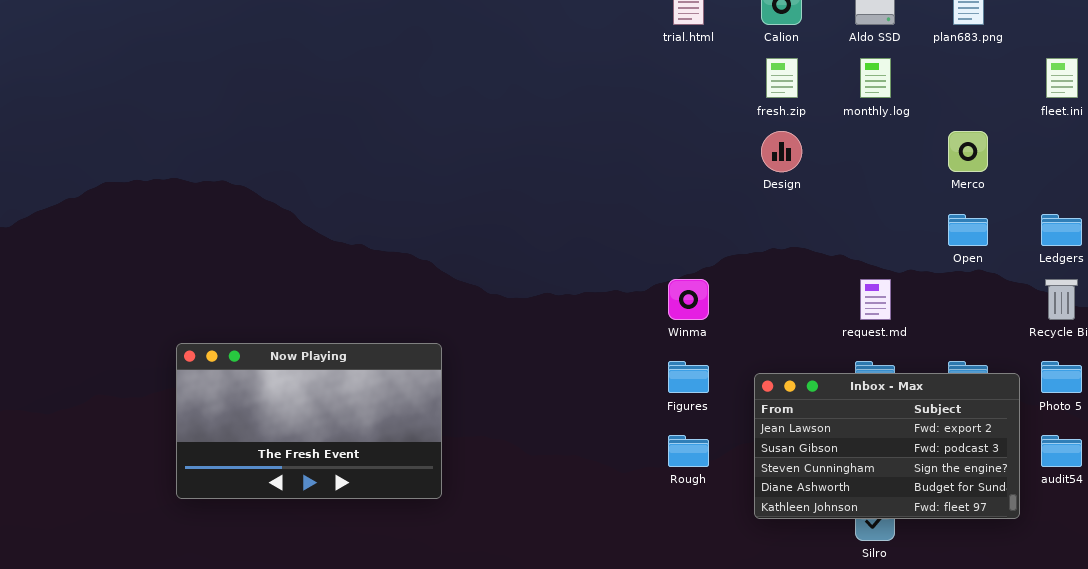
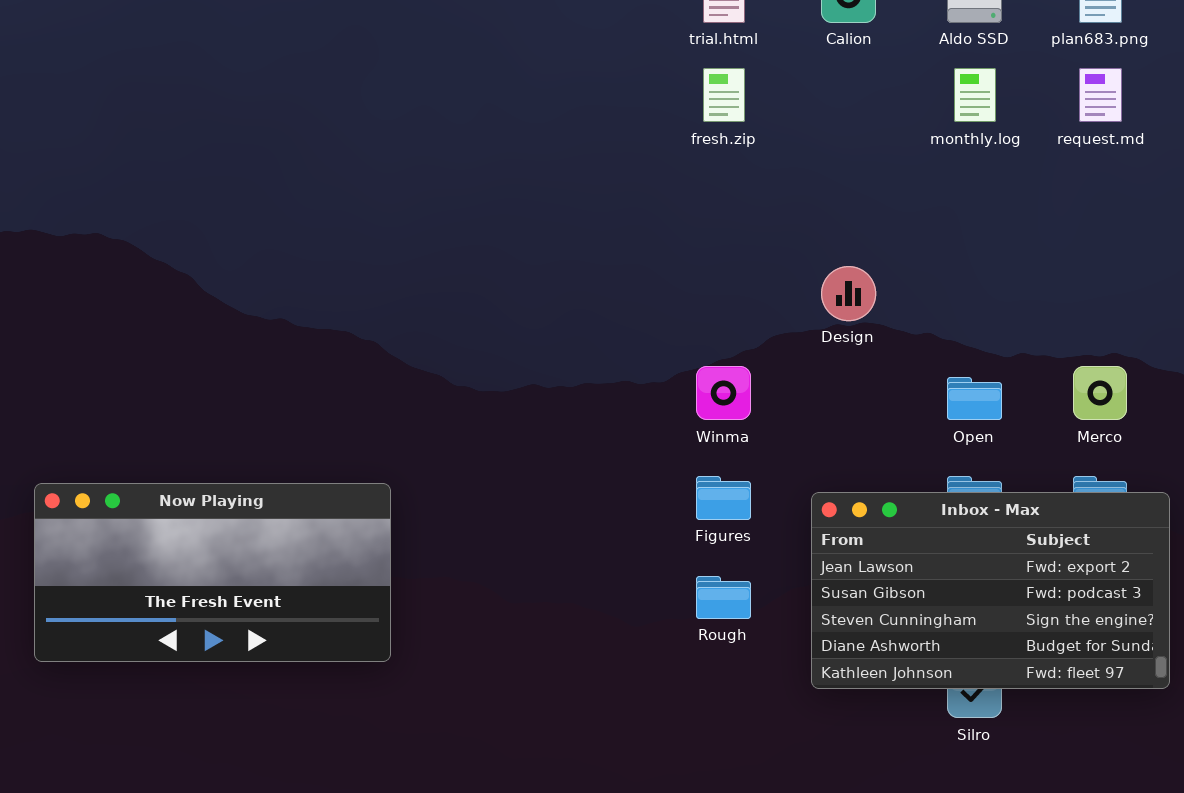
fresh.zip: [766,58,798,98] -> [703,68,745,122], moved
Design: [761,131,802,172] -> [821,266,876,321], moved
Merco: [948,131,988,172] -> [1073,366,1127,420], moved
Open: [948,214,988,246] -> [947,377,1002,420], moved
request.md: [860,279,891,320] -> [1079,68,1122,122], moved
Now Playing: [176,343,442,499] -> [34,483,391,662], resized

